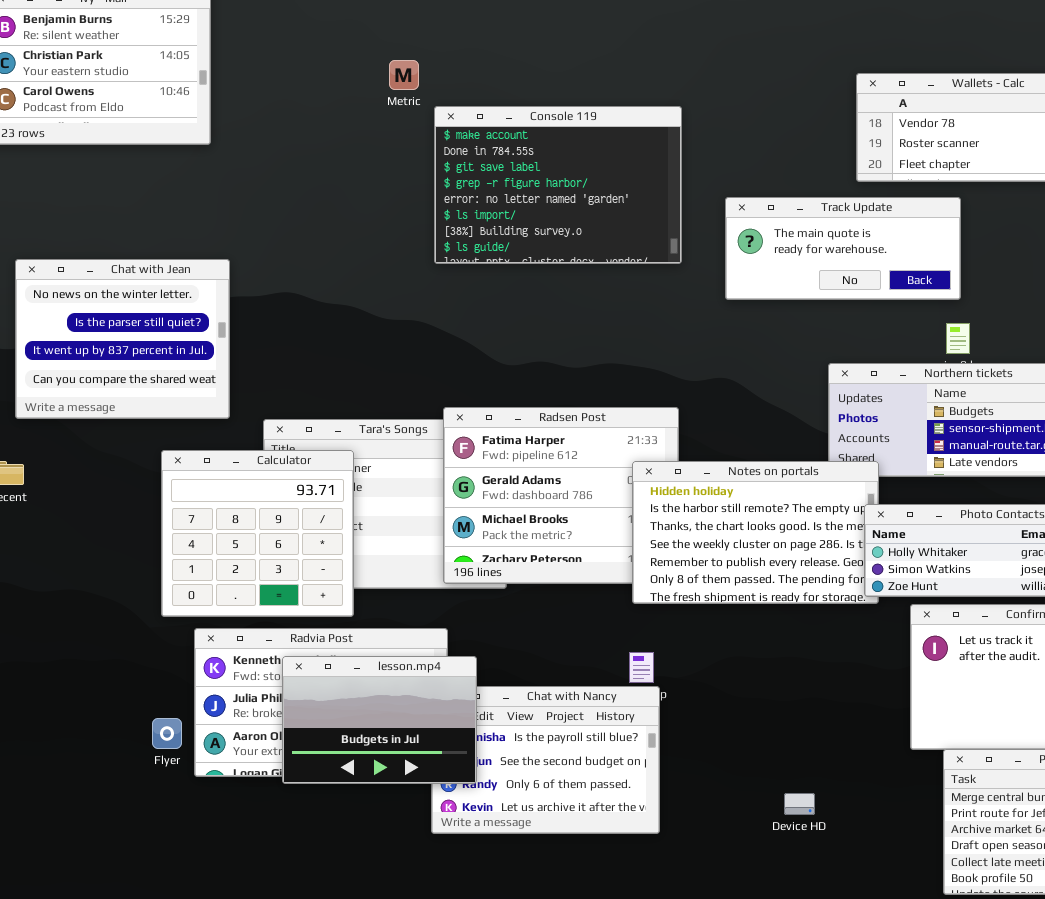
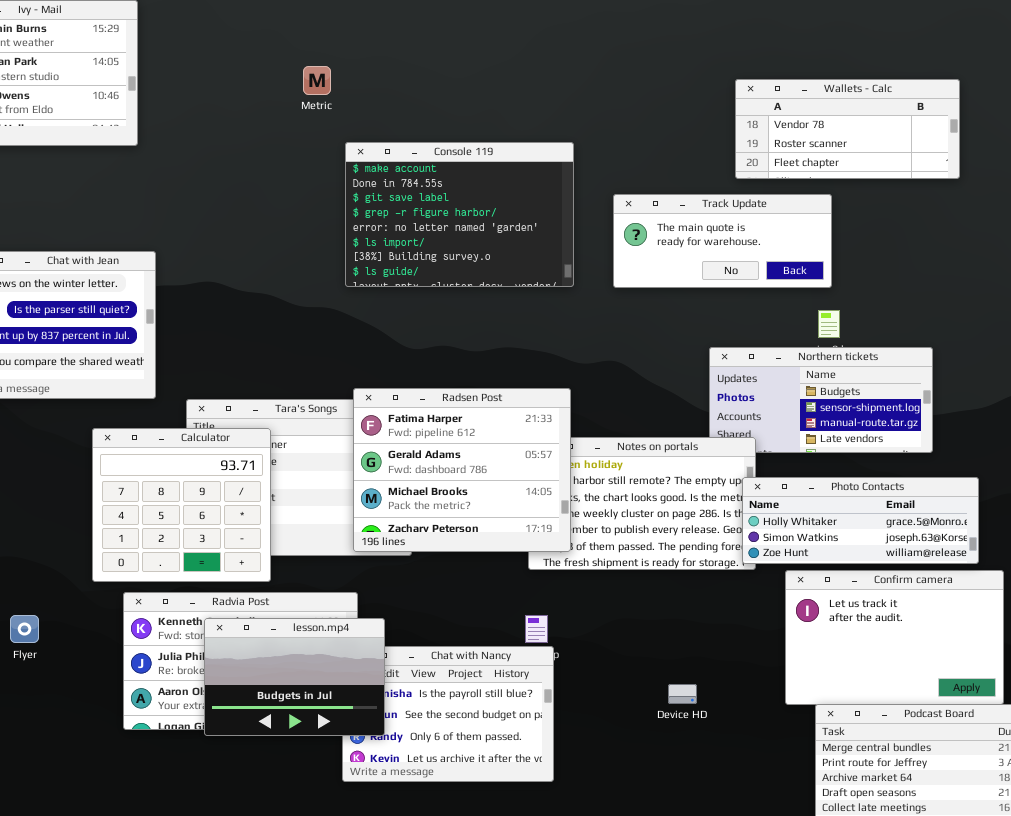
Console 119: [434,106,682,264] -> [345,142,574,287], moved
Radsen Post: [443,407,679,584] -> [353,388,571,552], raised
Flyer: [152,718,182,749] -> [10,615,39,643], moved
Device HD: [784,793,815,815] -> [668,684,697,704], moved

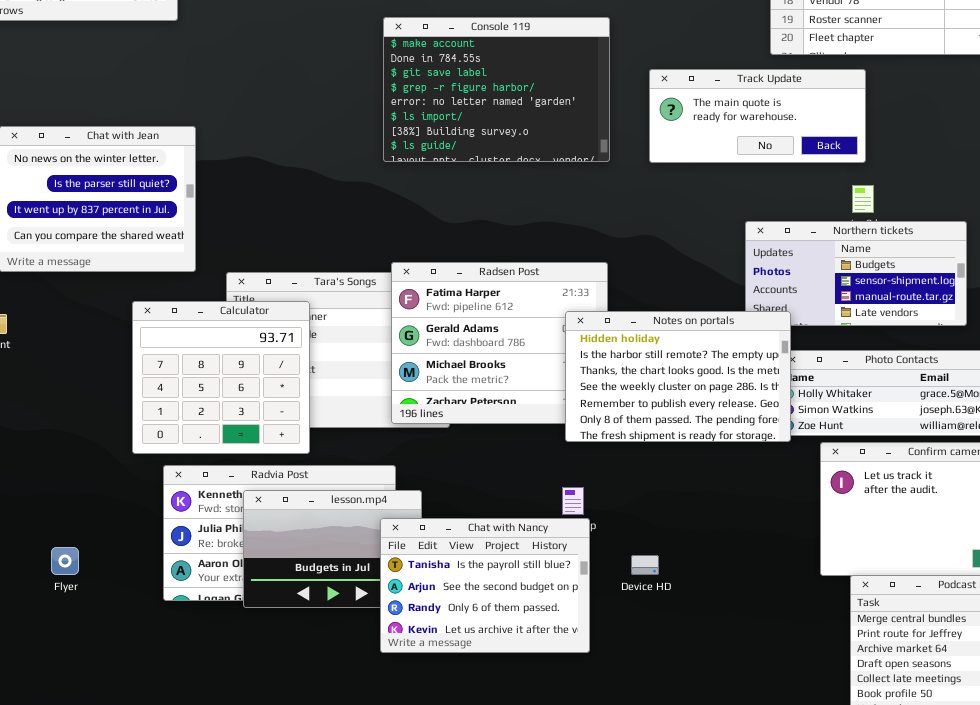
Notes on portals: [528,437,756,570] -> [565,311,791,442], raised
Flyer: [10,615,39,643] -> [51,547,79,575], moved
Chat with Nancy: [342,646,554,782] -> [380,518,590,653], raised
Device HD: [668,684,697,704] -> [631,555,659,575], moved

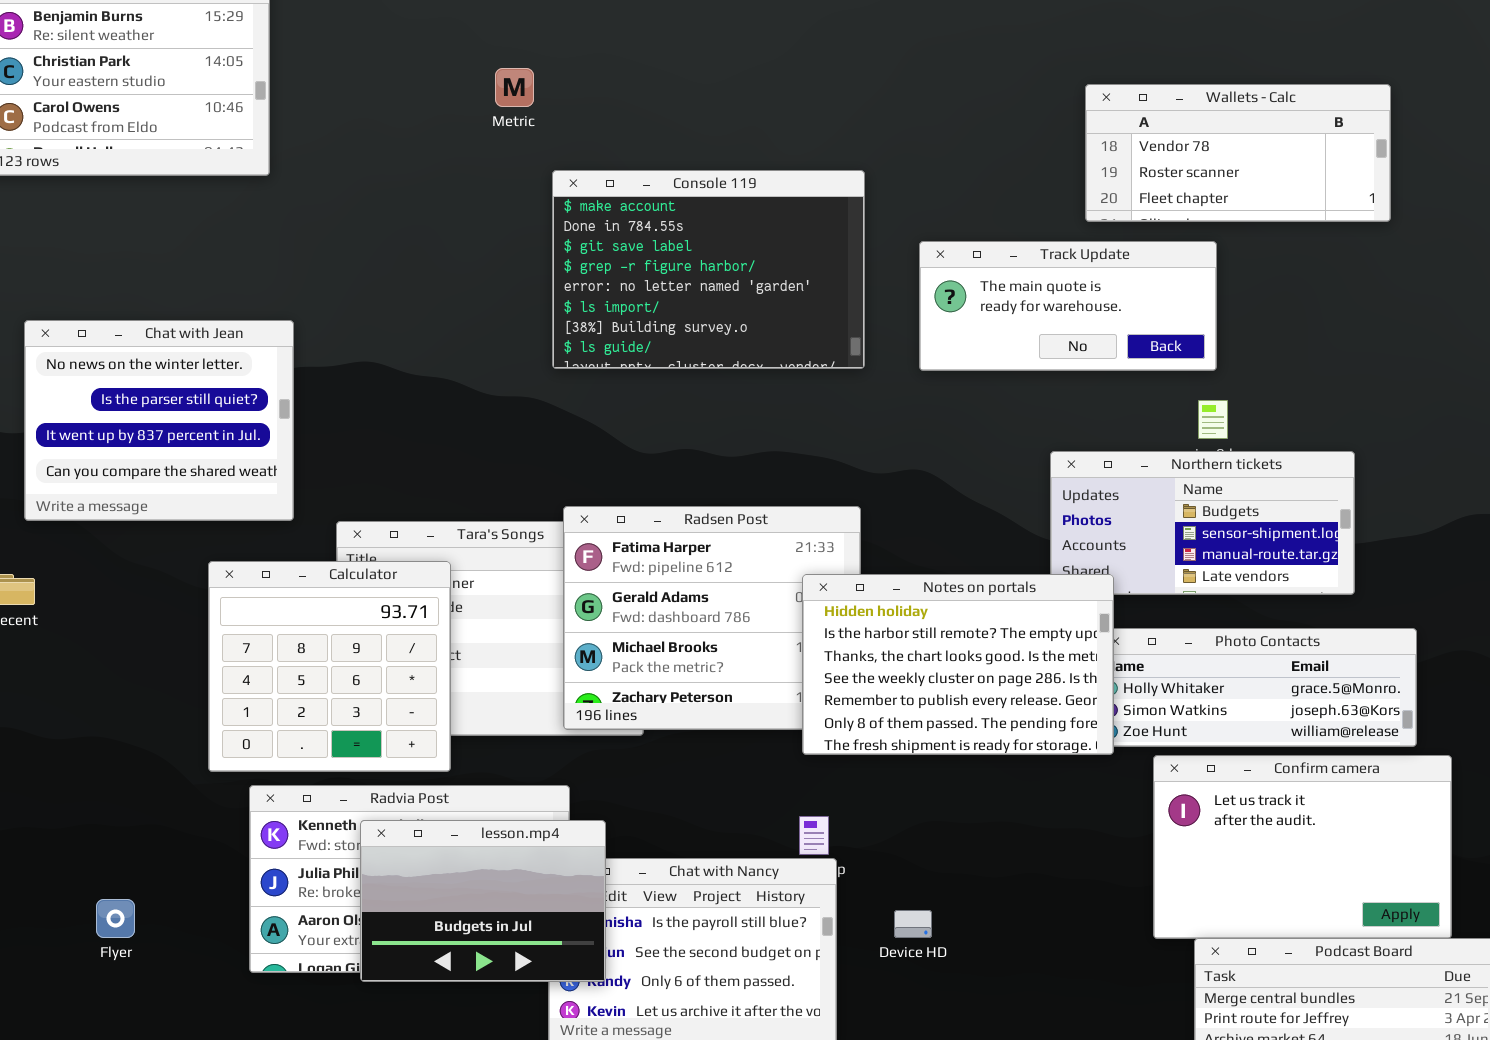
lesson.mp4: [243,490,422,608] -> [360,820,606,982], raised

